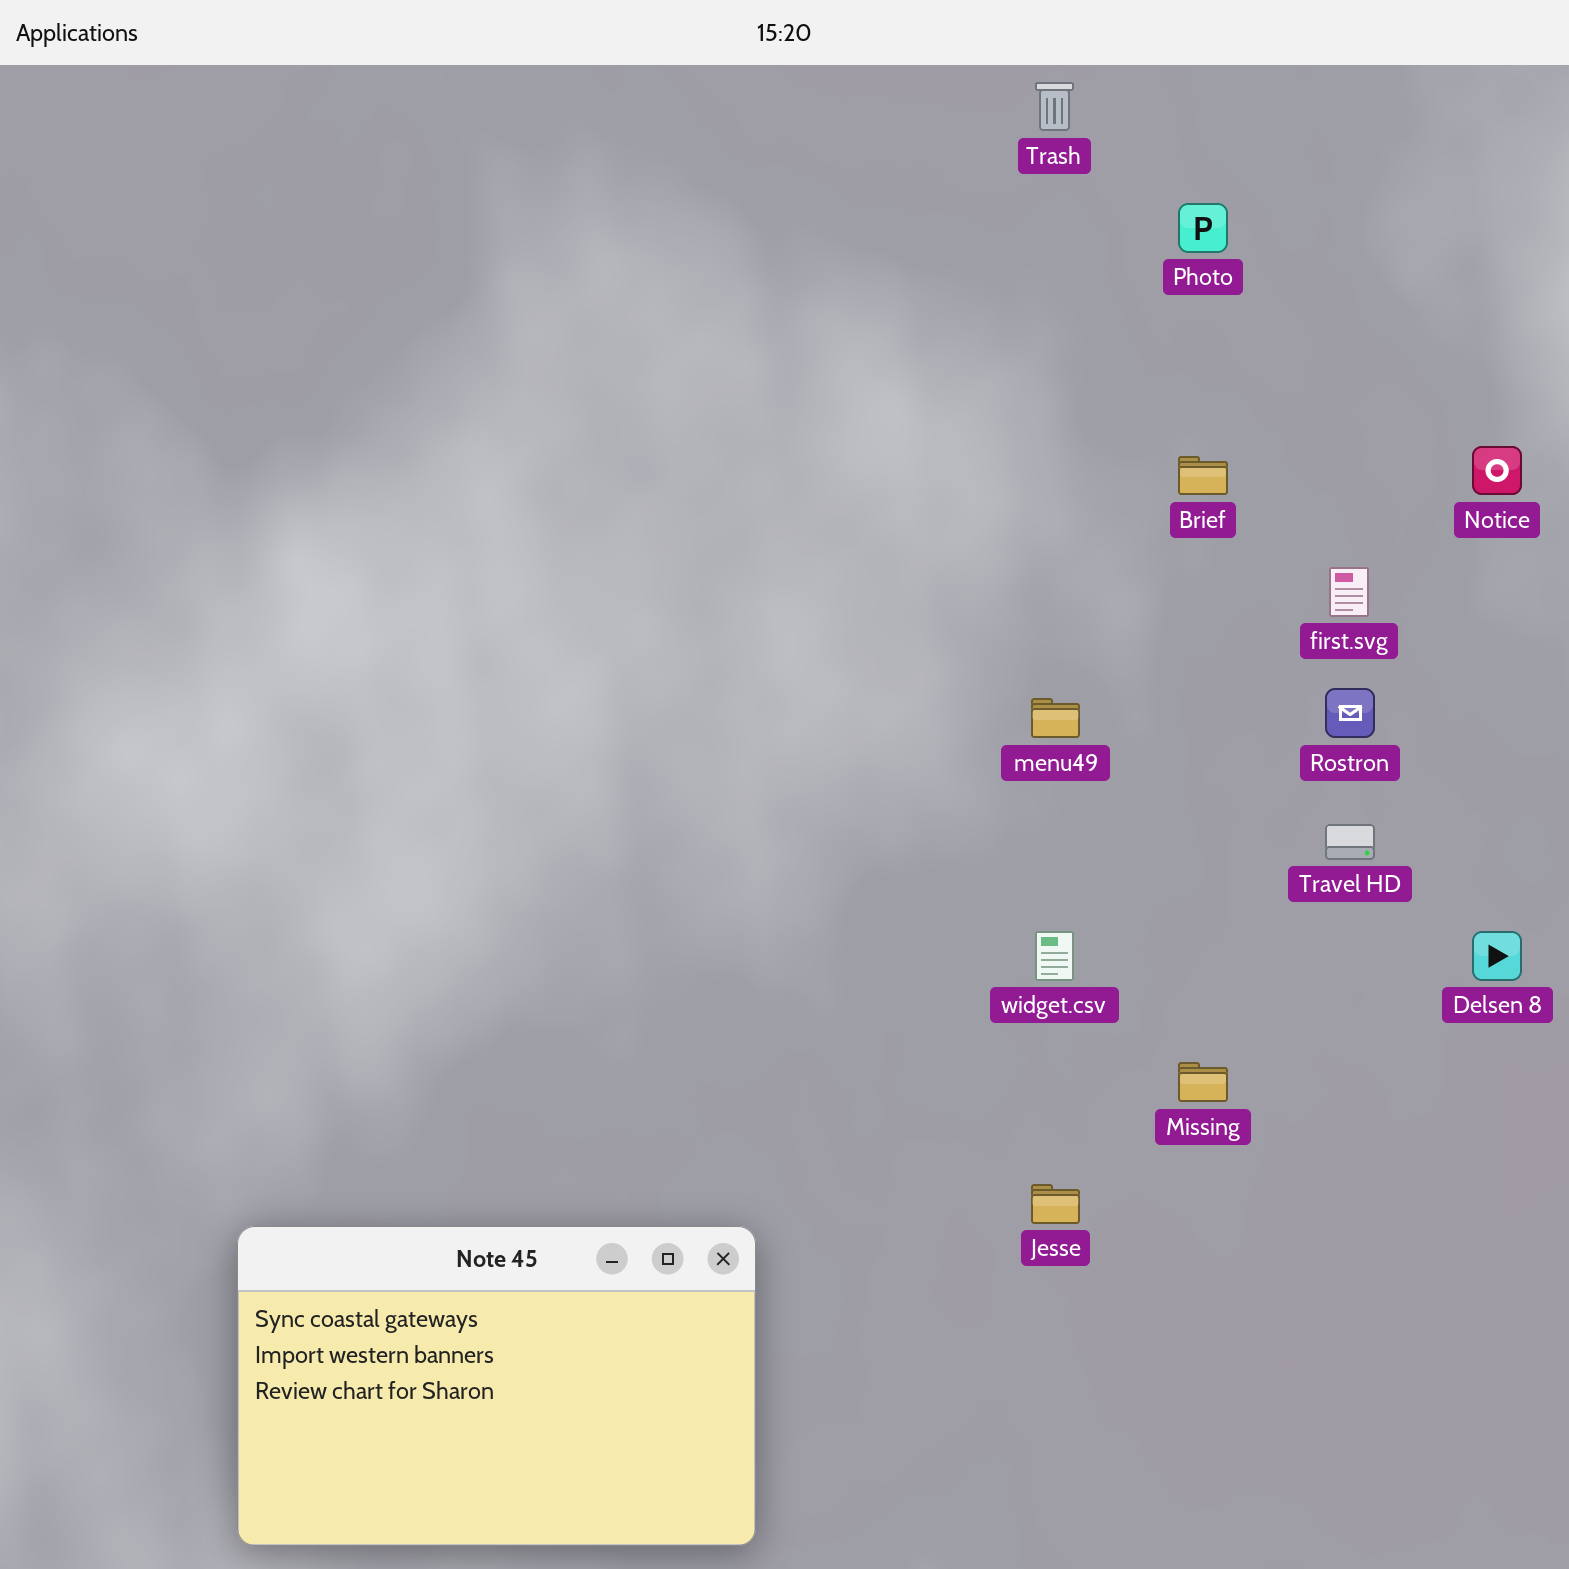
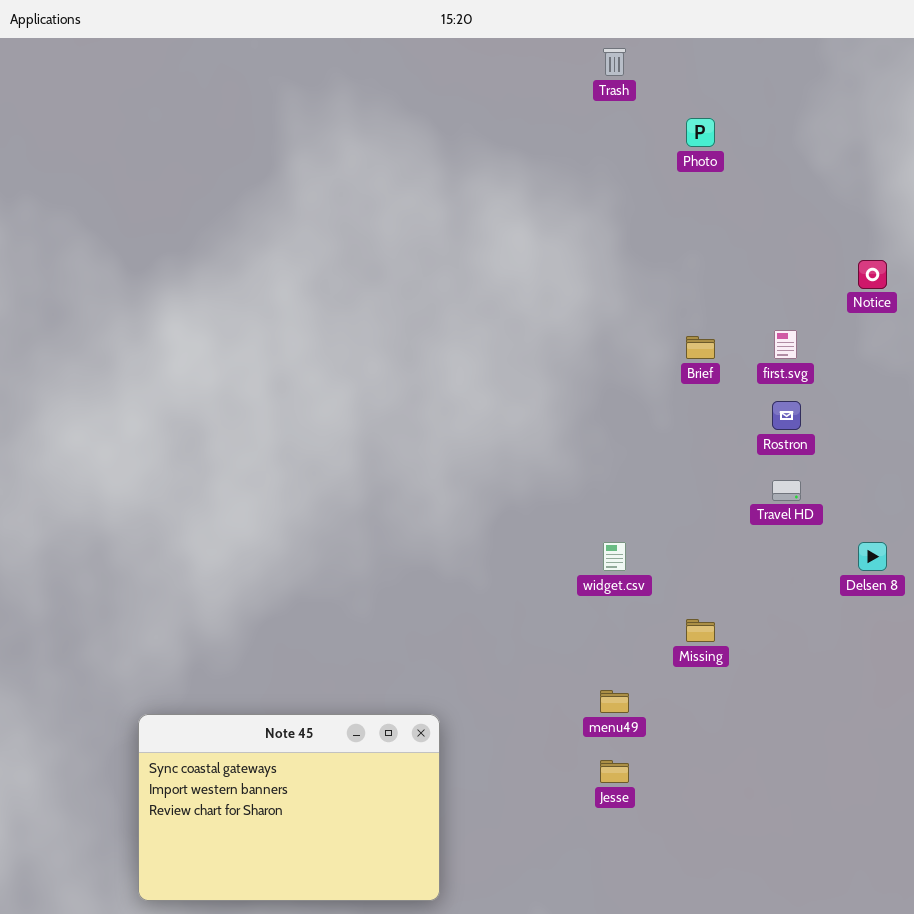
Brief: [1178,456,1228,495] -> [686,336,715,359], moved
menu49: [1031,698,1080,738] -> [600,690,629,713], moved
Jesse: [1031,1184,1080,1224] -> [600,760,629,783], moved

